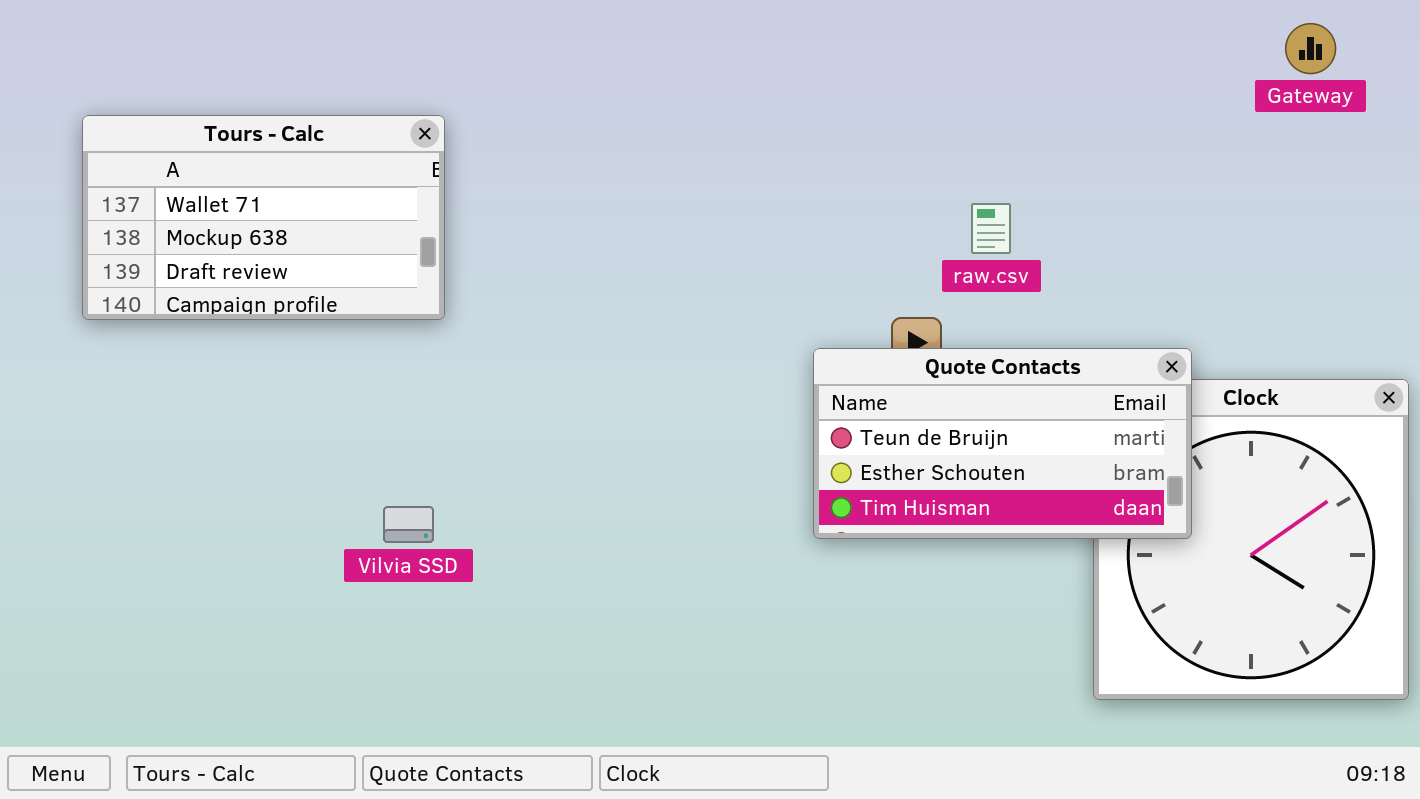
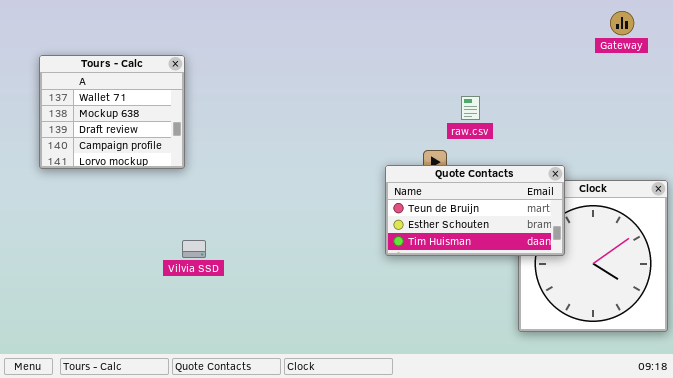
Tours - Calc: [82,115,445,320] -> [39,55,185,169], resized

